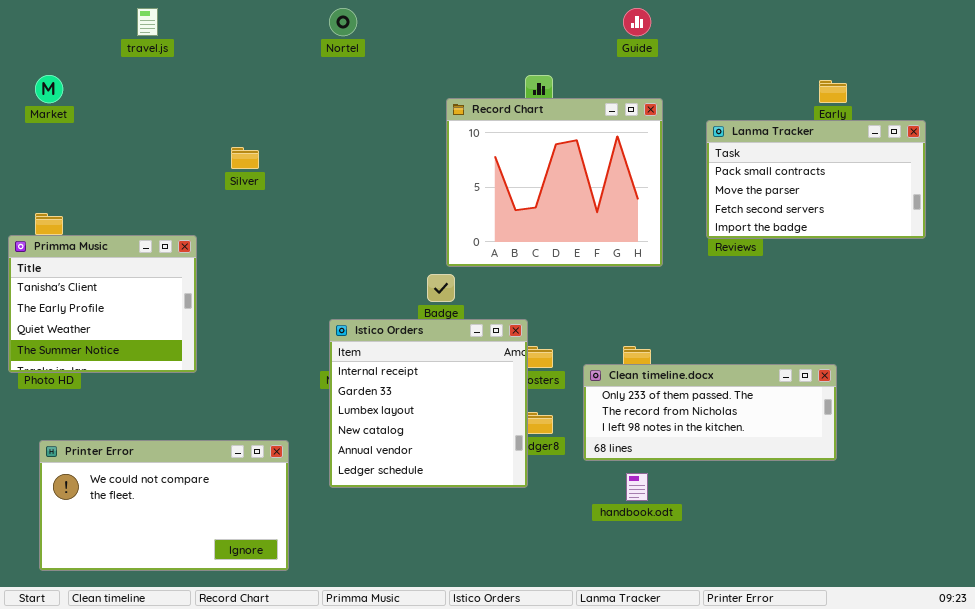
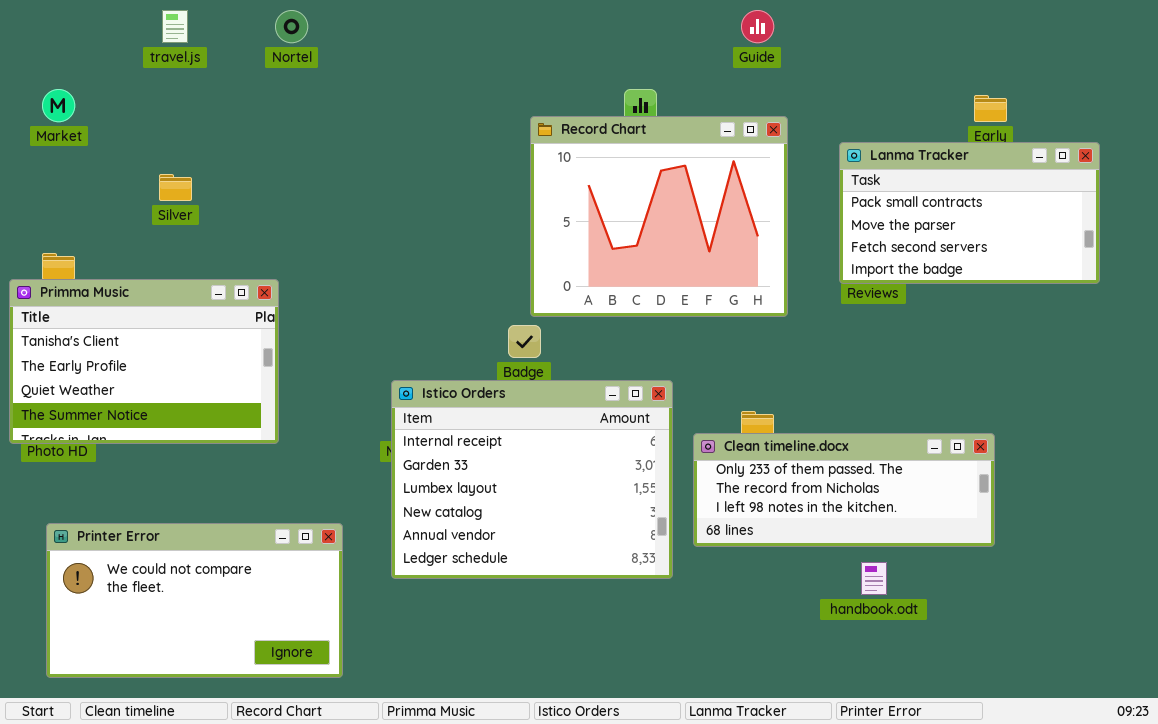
Nortel: [329,8,357,36] -> [275,10,308,43], moved
Silver: [231,147,259,169] -> [159,174,192,201], moved
Primma Music: [8,235,197,373] -> [9,279,279,444], resized
Istico Orders: [329,319,528,488] -> [391,380,673,579], resized
handbook.odt: [626,473,648,501] -> [861,562,887,595], moved

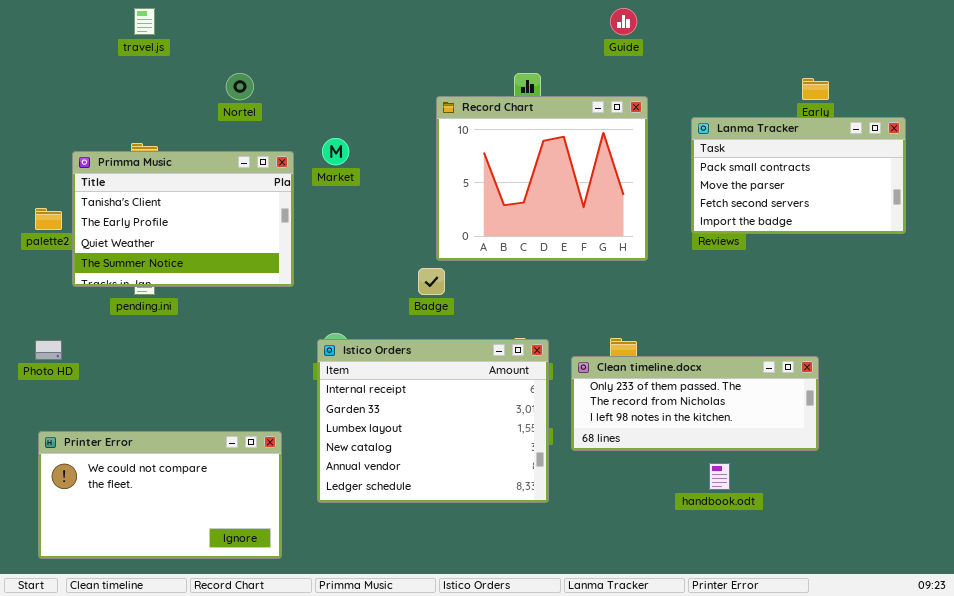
Nortel: [275,10,308,43] -> [226,73,254,100], moved
Market: [42,89,75,122] -> [322,138,349,165], moved
Primma Music: [9,279,279,444] -> [72,151,294,287], moved
Istico Orders: [391,380,673,579] -> [317,339,549,503], moved

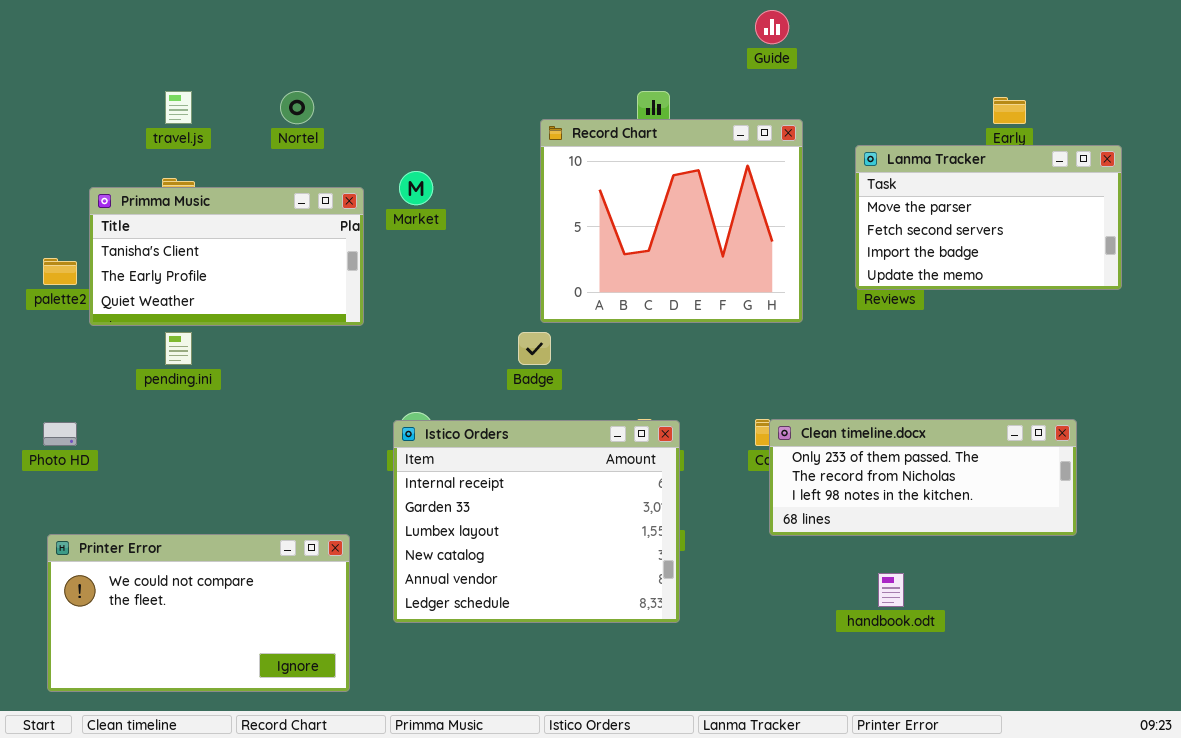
travel.js: [134,8,155,35] -> [165,91,192,124], moved
Lanma Tracker: [691,117,906,234] -> [855,145,1122,290], scrolled down 1 row
Primma Music: [72,151,294,287] -> [89,187,364,326], resized
Clean timeline.docx: [571,356,819,451] -> [769,419,1077,536], moved

